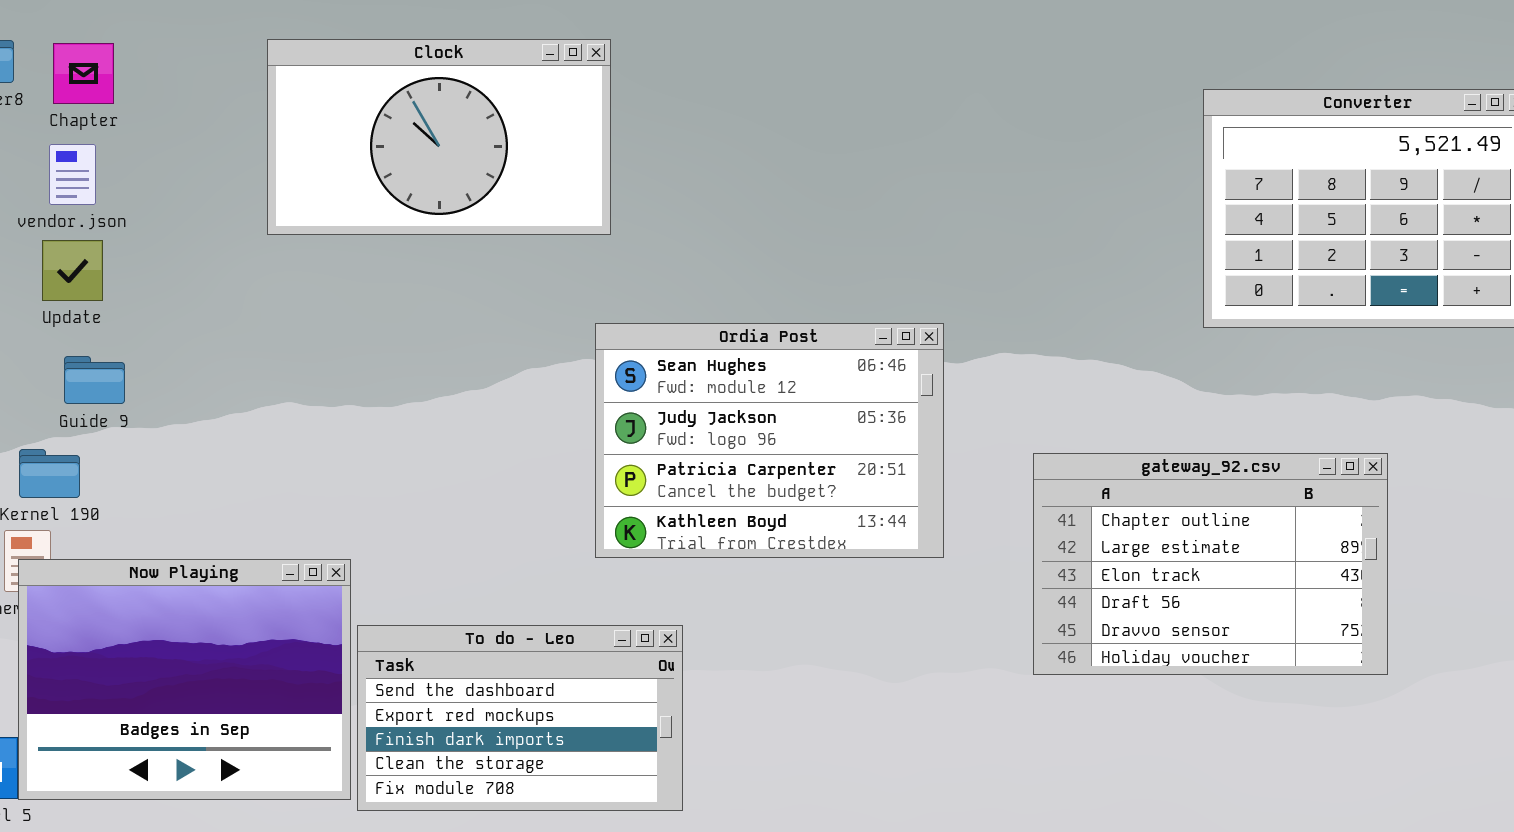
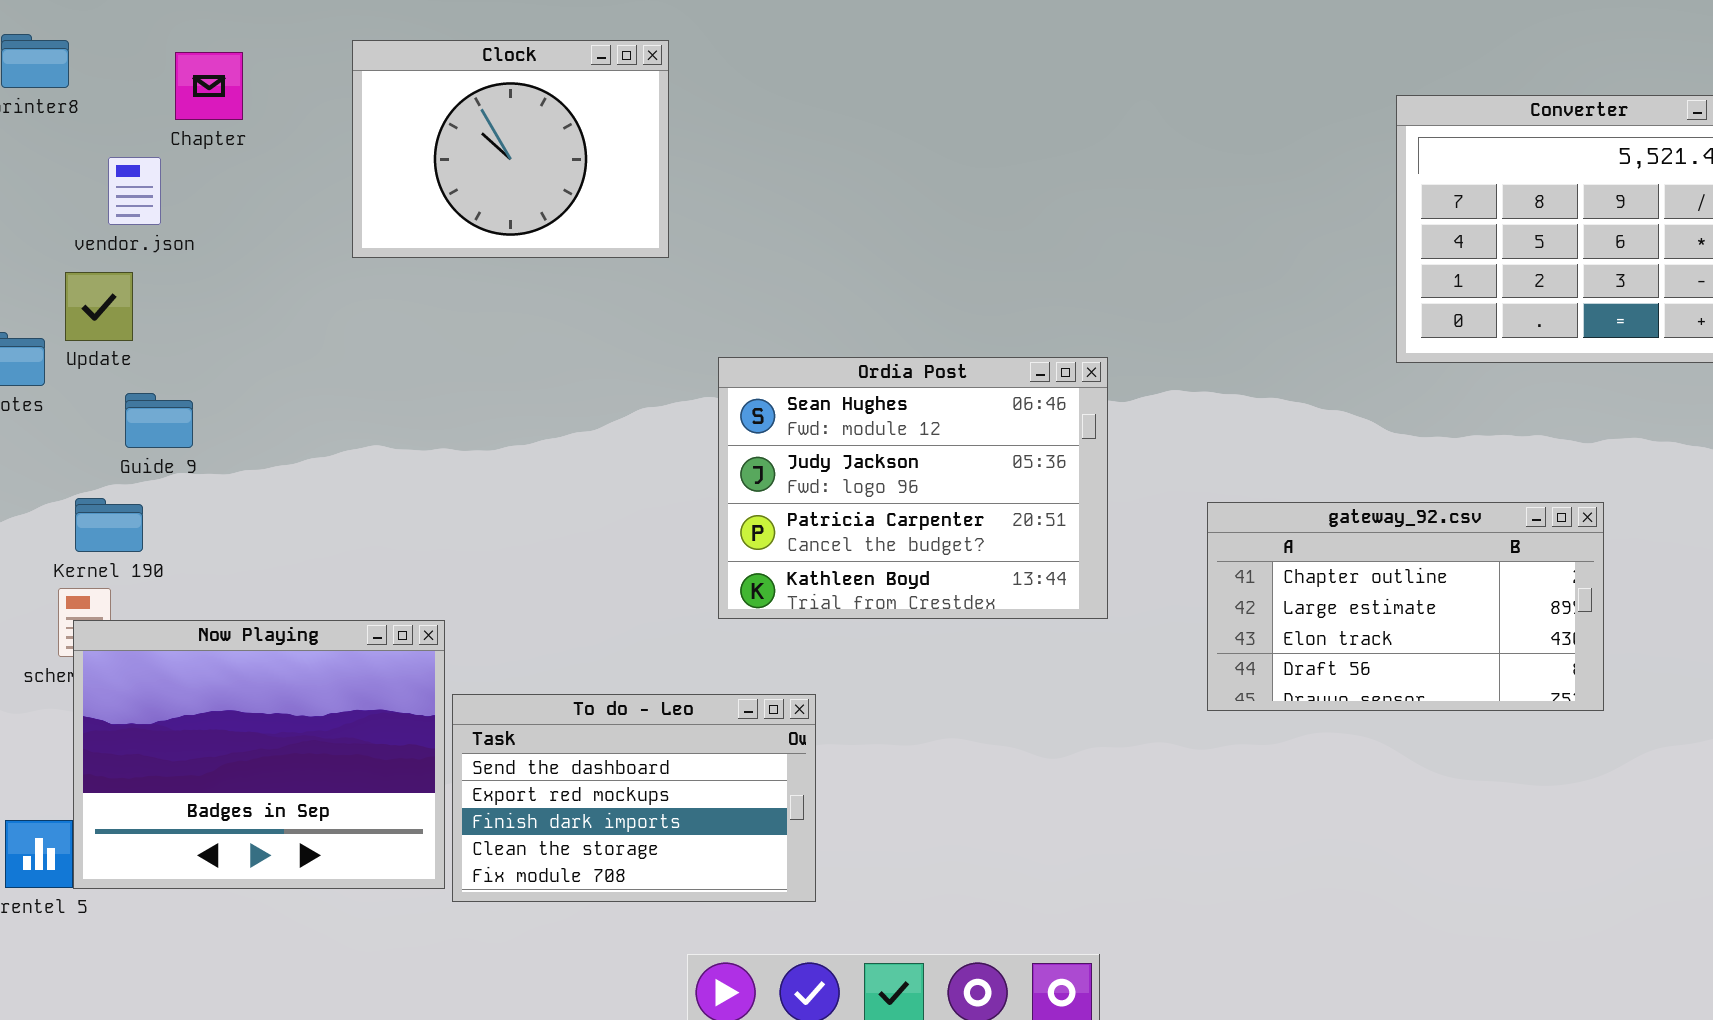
Clock: [267,39,611,235] -> [352,40,669,258], resized
Chapter: [53,43,114,104] -> [175,52,243,120], moved
Update: [42,240,103,301] -> [65,272,133,341], moved
gateway_92.csv: [1033,453,1388,675] -> [1207,502,1604,711], resized

